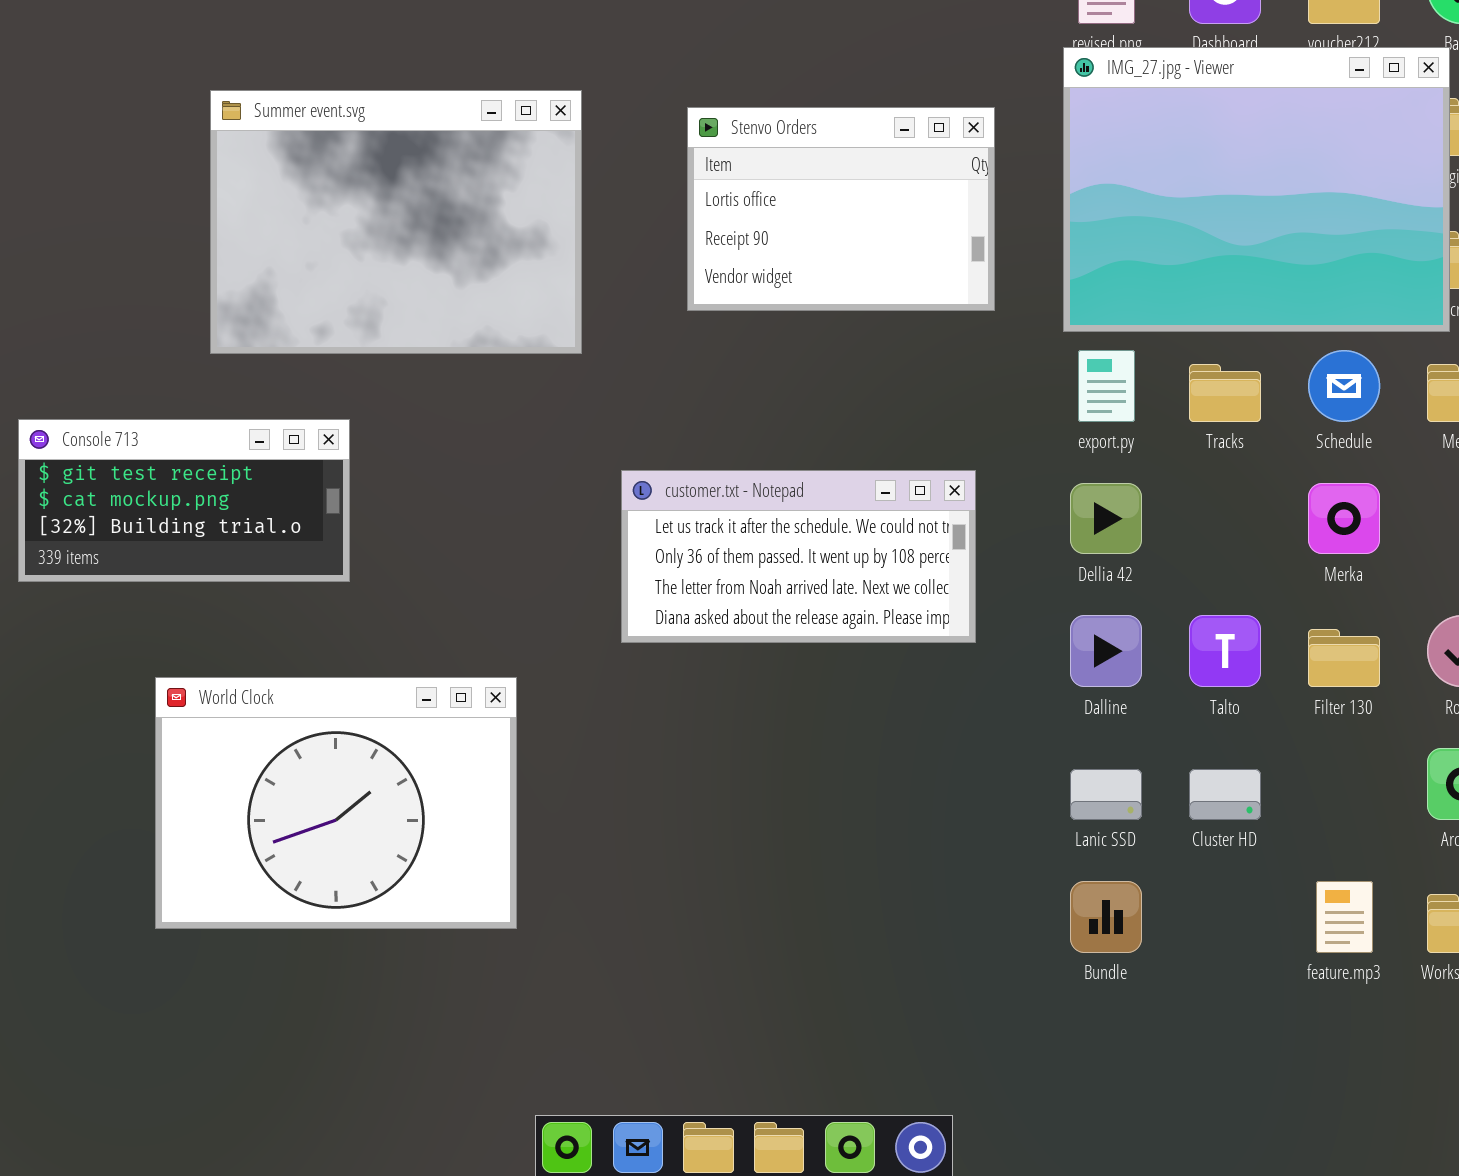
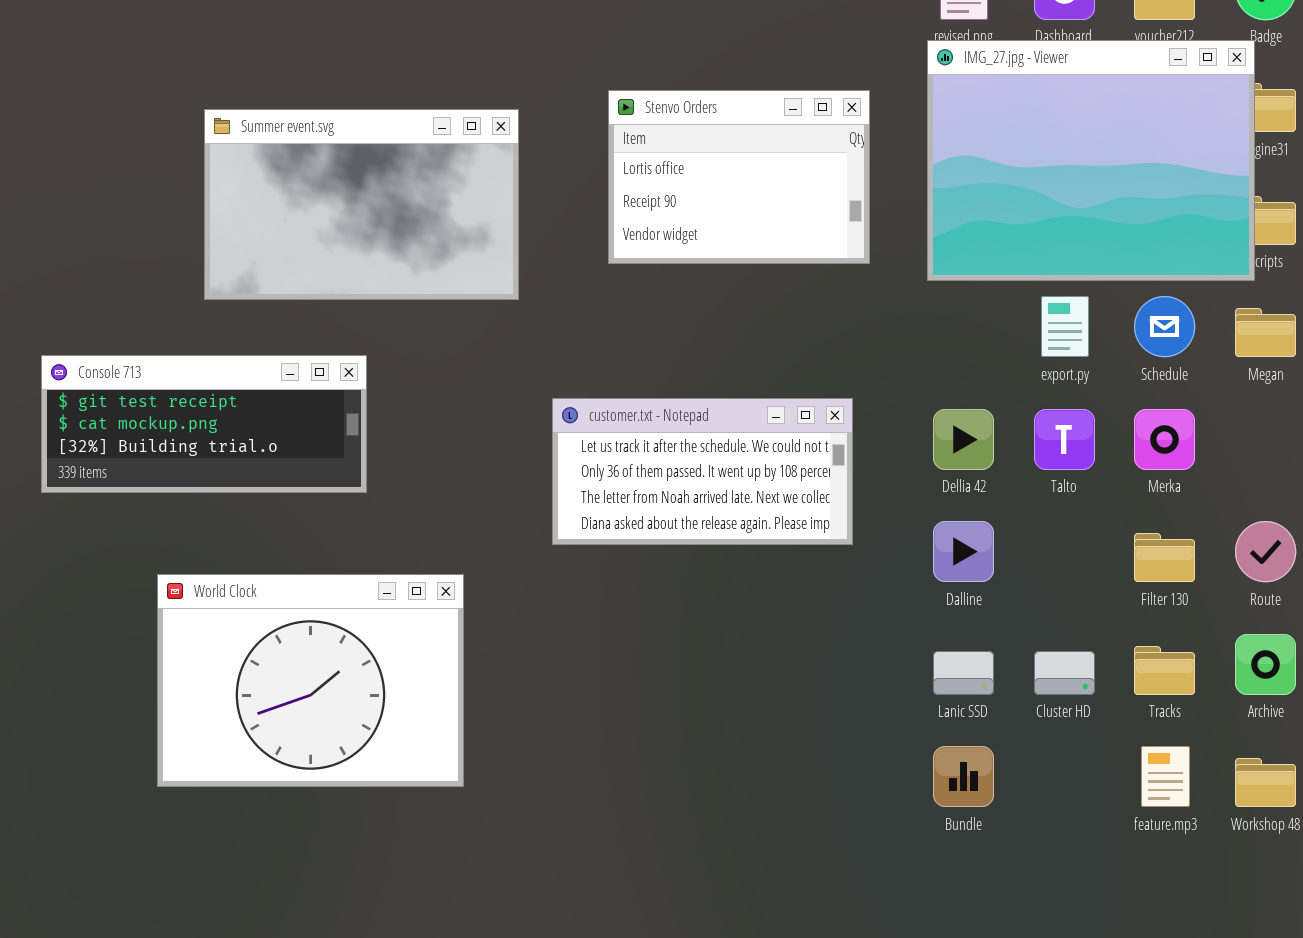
Summer event.svg: [210,90,582,354] -> [204,109,519,300], resized
export.py: [1078,350,1135,422] -> [1041,296,1089,357], moved
Tracks: [1189,364,1261,422] -> [1134,646,1195,695], moved
Console 713: [18,419,350,582] -> [41,355,367,493], resized
Talto: [1189,615,1261,687] -> [1034,409,1095,470], moved

